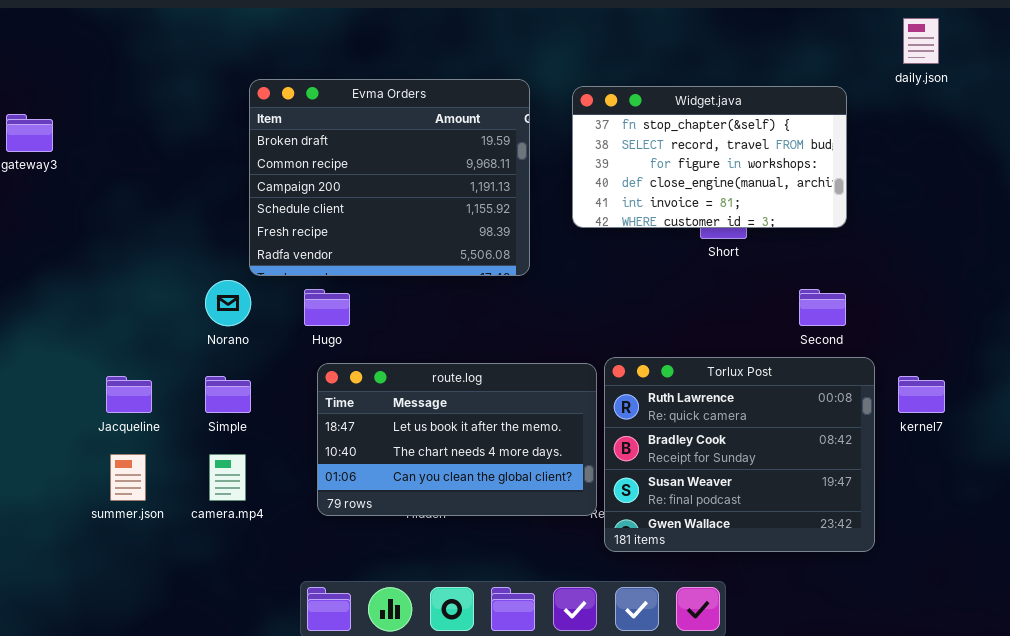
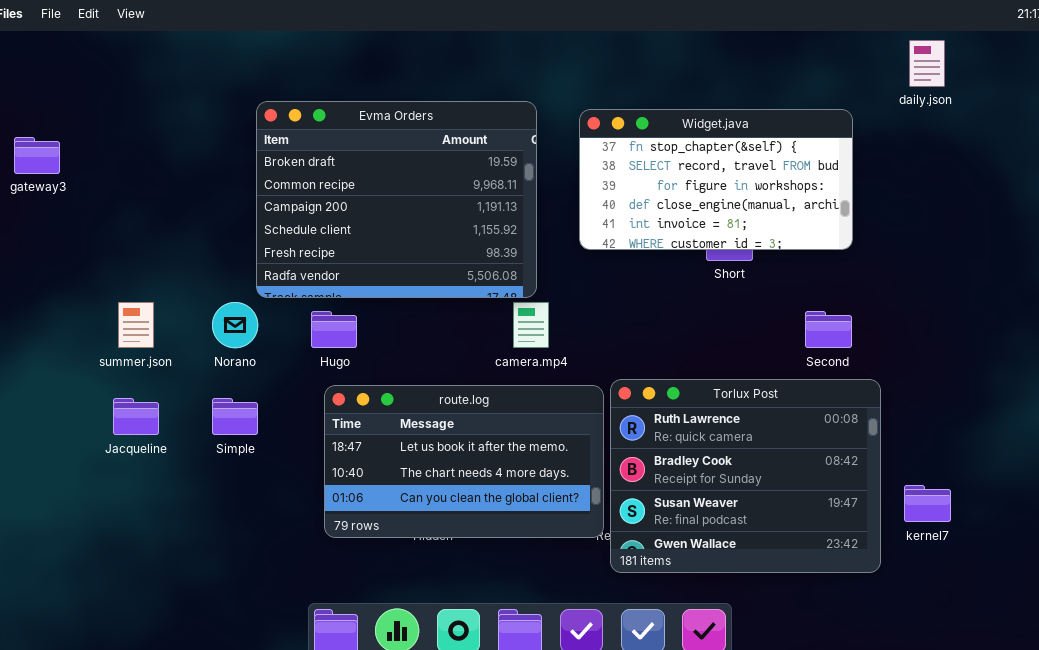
kernel7: [898,376,945,413] -> [904,485,951,522], moved
summer.json: [110,454,146,501] -> [118,302,154,348], moved
camera.mp4: [209,454,246,501] -> [513,302,549,348], moved

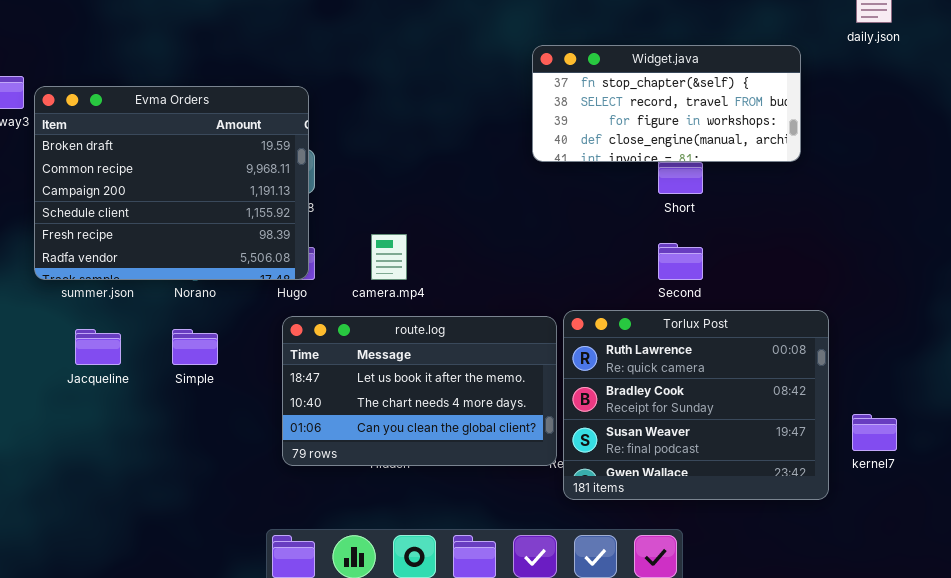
Evma Orders: [256,101,537,298] -> [34,86,309,280], moved
Widget.java: [579,109,853,250] -> [532,45,801,162], resized
camera.mp4: [513,302,549,348] -> [371,234,407,280], moved
Second: [805,311,852,348] -> [658,243,703,280], moved

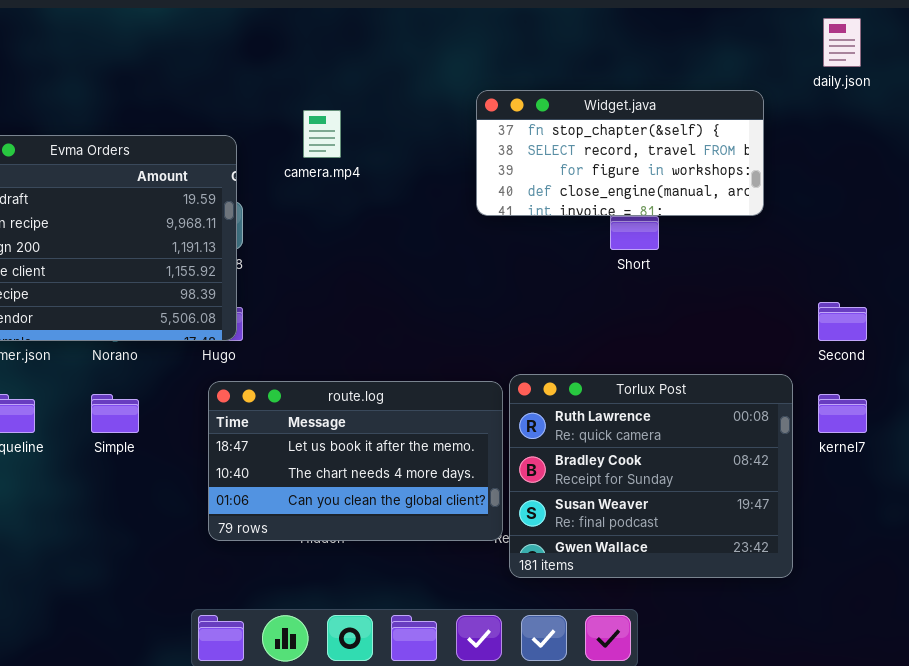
camera.mp4: [371,234,407,280] -> [303,110,341,158], moved
Second: [658,243,703,280] -> [818,302,867,341], moved
kernel7: [852,414,897,451] -> [818,394,867,433], moved

